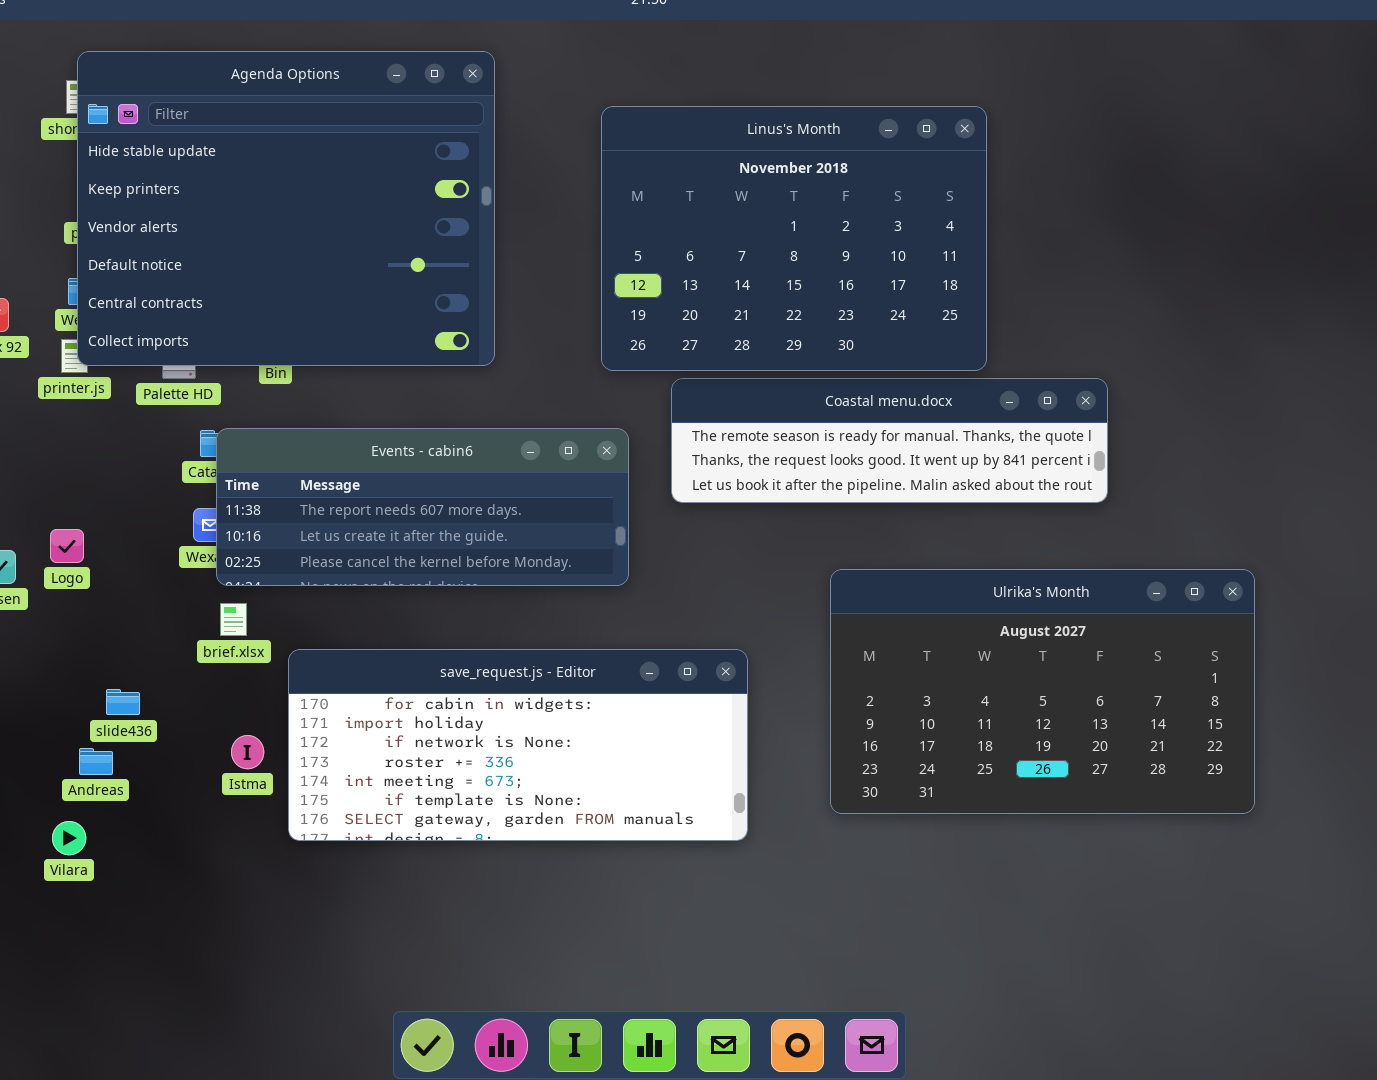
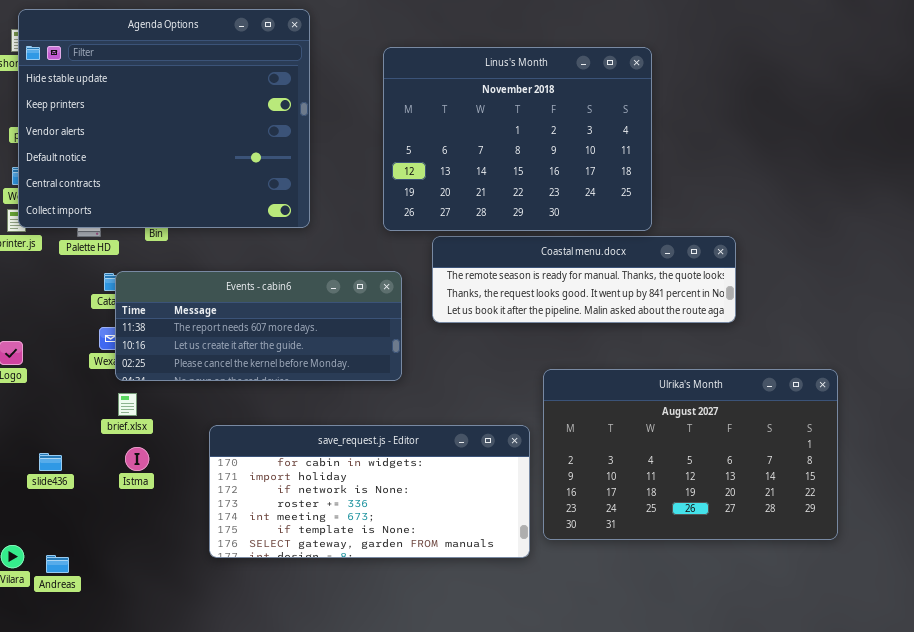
save_request.js - Editor: [288,649,748,841] -> [209,425,530,558], moved
Istma: [231,735,264,769] -> [125,447,149,471], moved
Andreas: [79,748,113,775] -> [46,555,69,573], moved

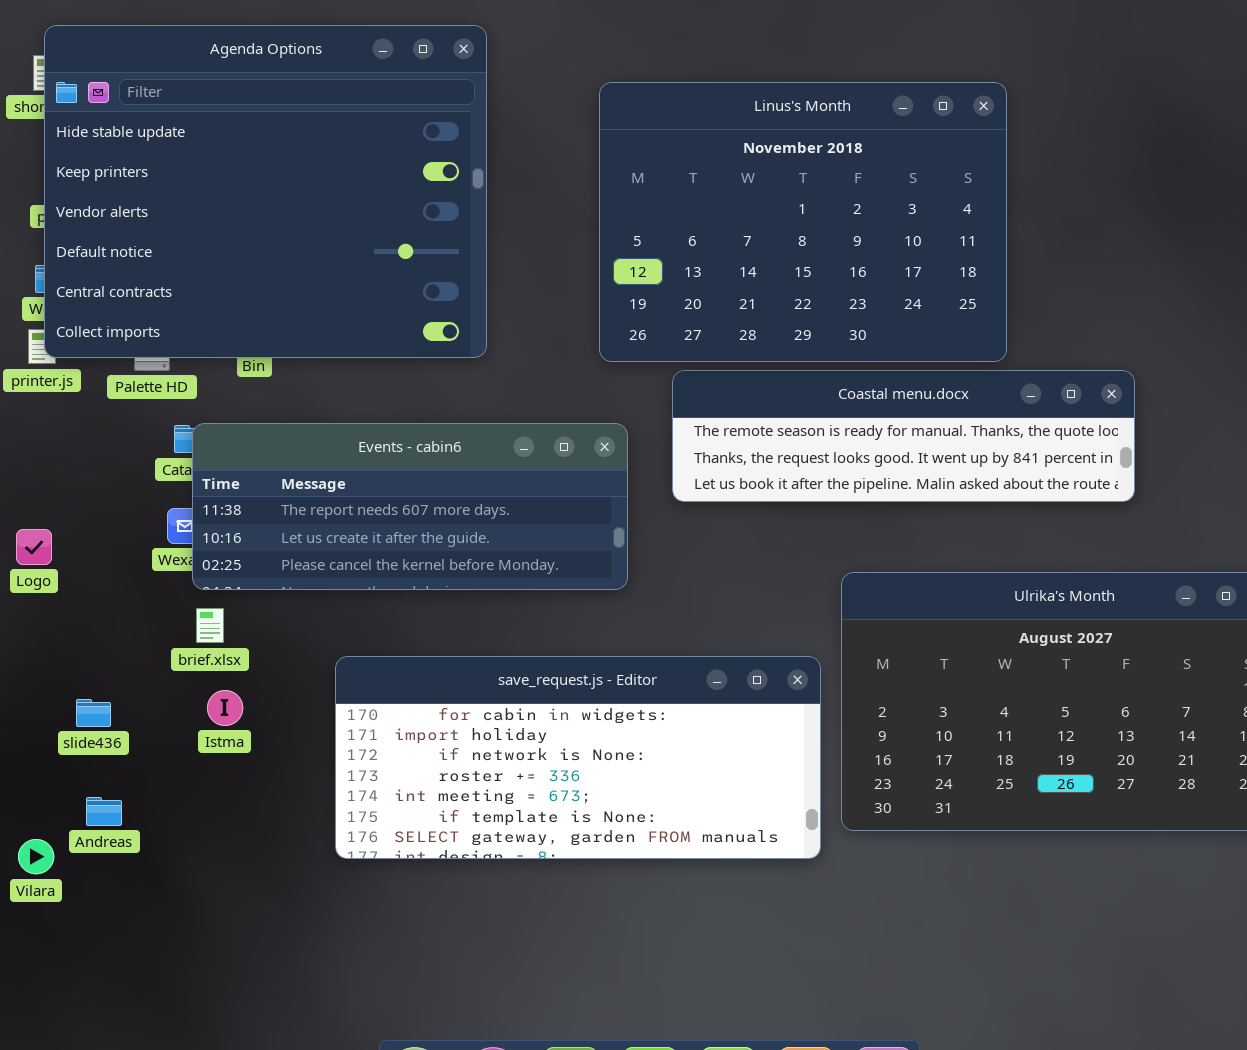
Andreas: [46,555,69,573] -> [86,797,122,826], moved

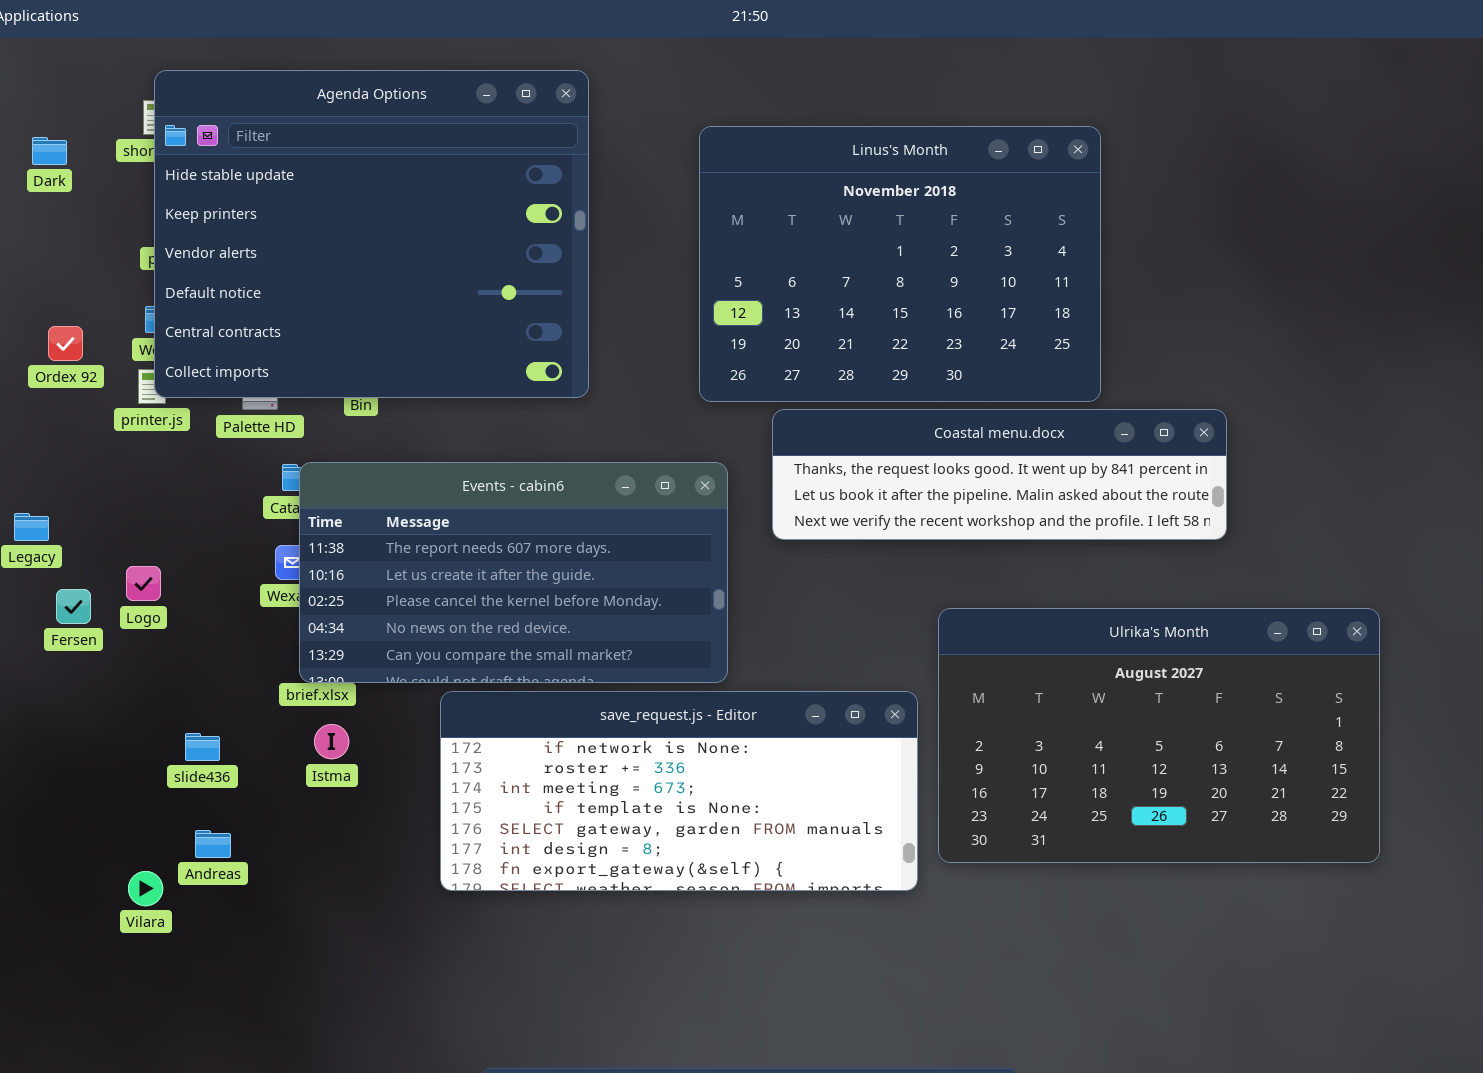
Coastal menu.docx: [672,370,1135,502] -> [772,409,1227,540], scrolled down 1 row
Events - cabin6: [192,423,628,590] -> [299,462,728,683], resized
save_request.js - Editor: [335,656,821,859] -> [440,691,918,891], scrolled down 2 rows

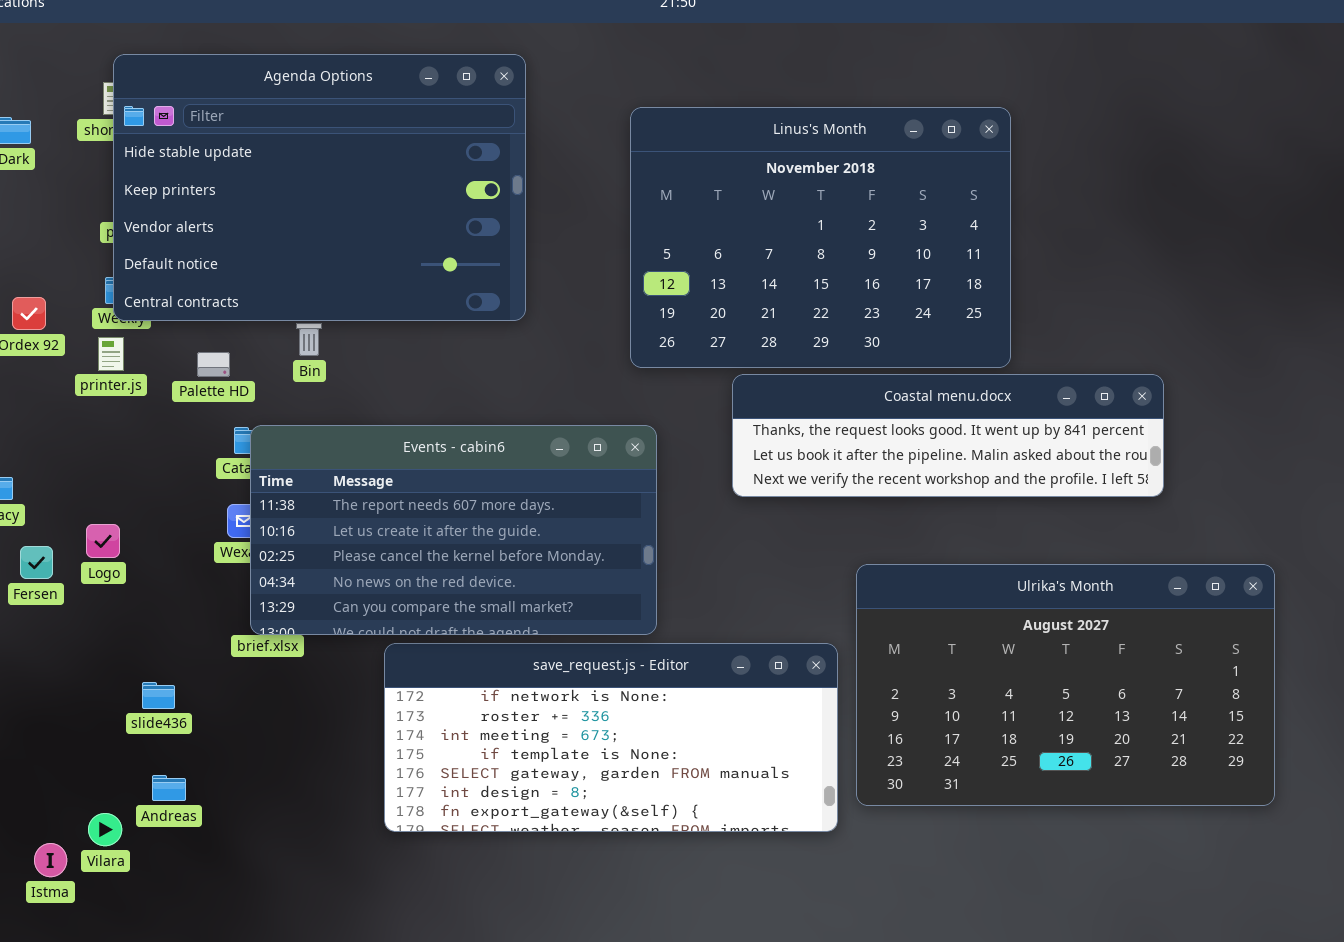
Agenda Options: [154,70,589,398] -> [113,54,526,321], resized
Coastal menu.docx: [772,409,1227,540] -> [732,374,1164,497], moved
Istma: [314,724,349,759] -> [34,843,67,877], moved

